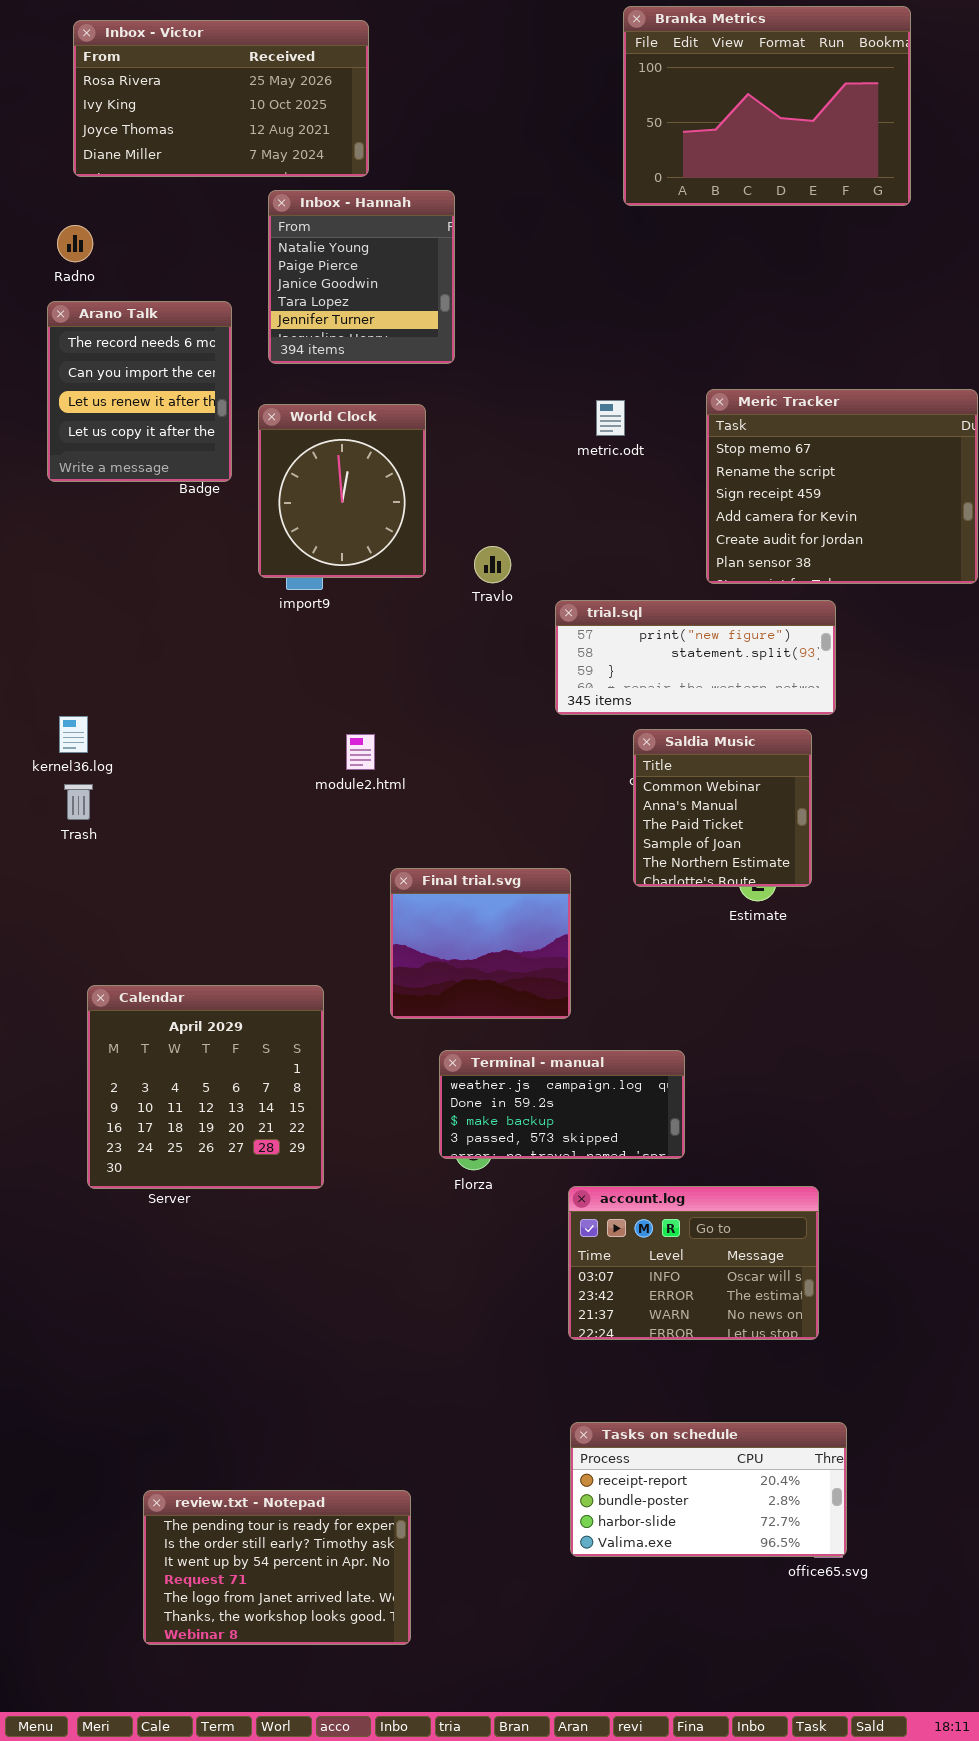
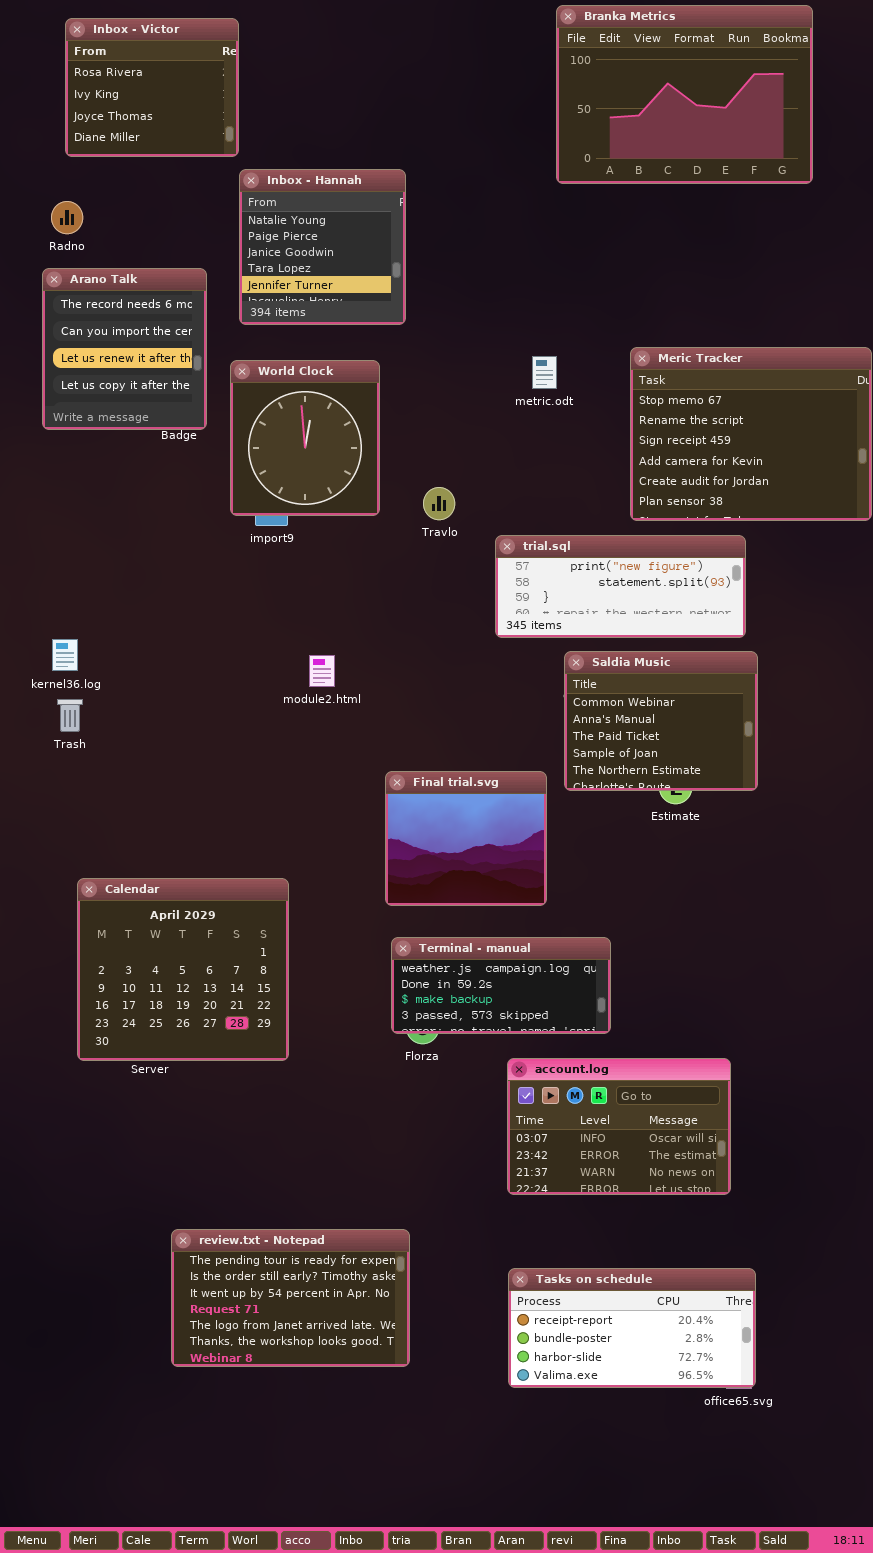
Inbox - Victor: [73,20,369,177] -> [65,18,239,157], resized
Saldia Music: [633,729,812,887] -> [564,651,758,791], resized
Final trial.svg: [390,868,571,1019] -> [385,771,547,906], moved
review.txt - Notepad: [143,1490,411,1645] -> [171,1229,410,1367], moved

